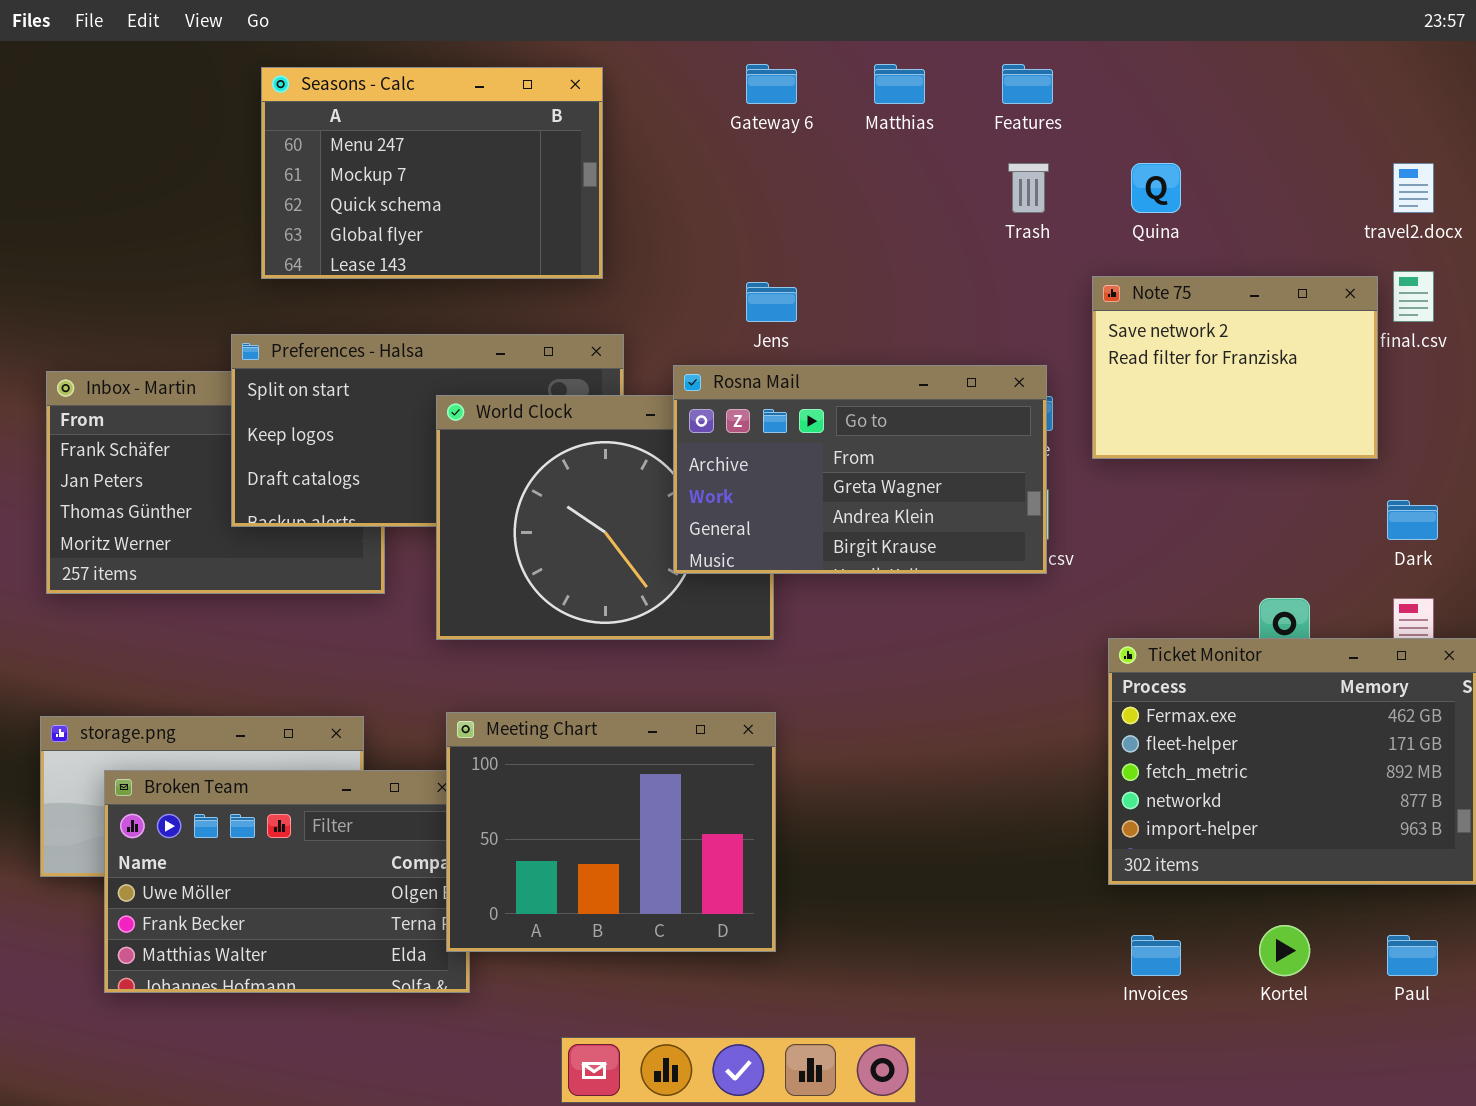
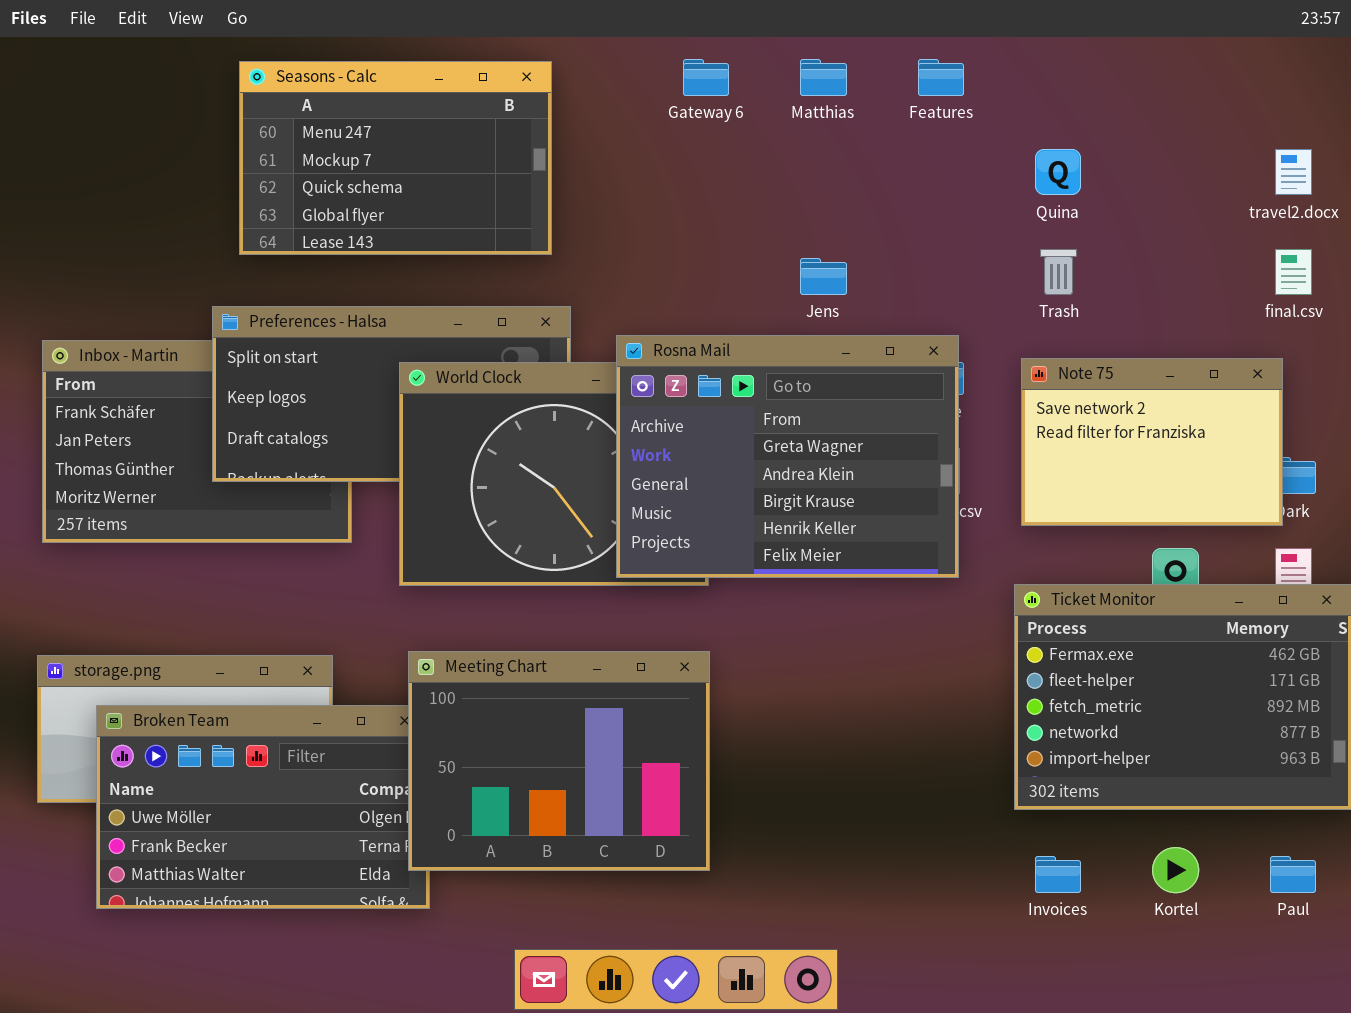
Trash: [1008,163,1049,213] -> [1040,249,1077,295], moved
Note 75: [1092,276,1378,459] -> [1021,358,1283,526], moved
Jens: [746,282,797,322] -> [800,258,847,295], moved
Rosna Mail: [673,365,1047,574] -> [616,335,959,578], resized

